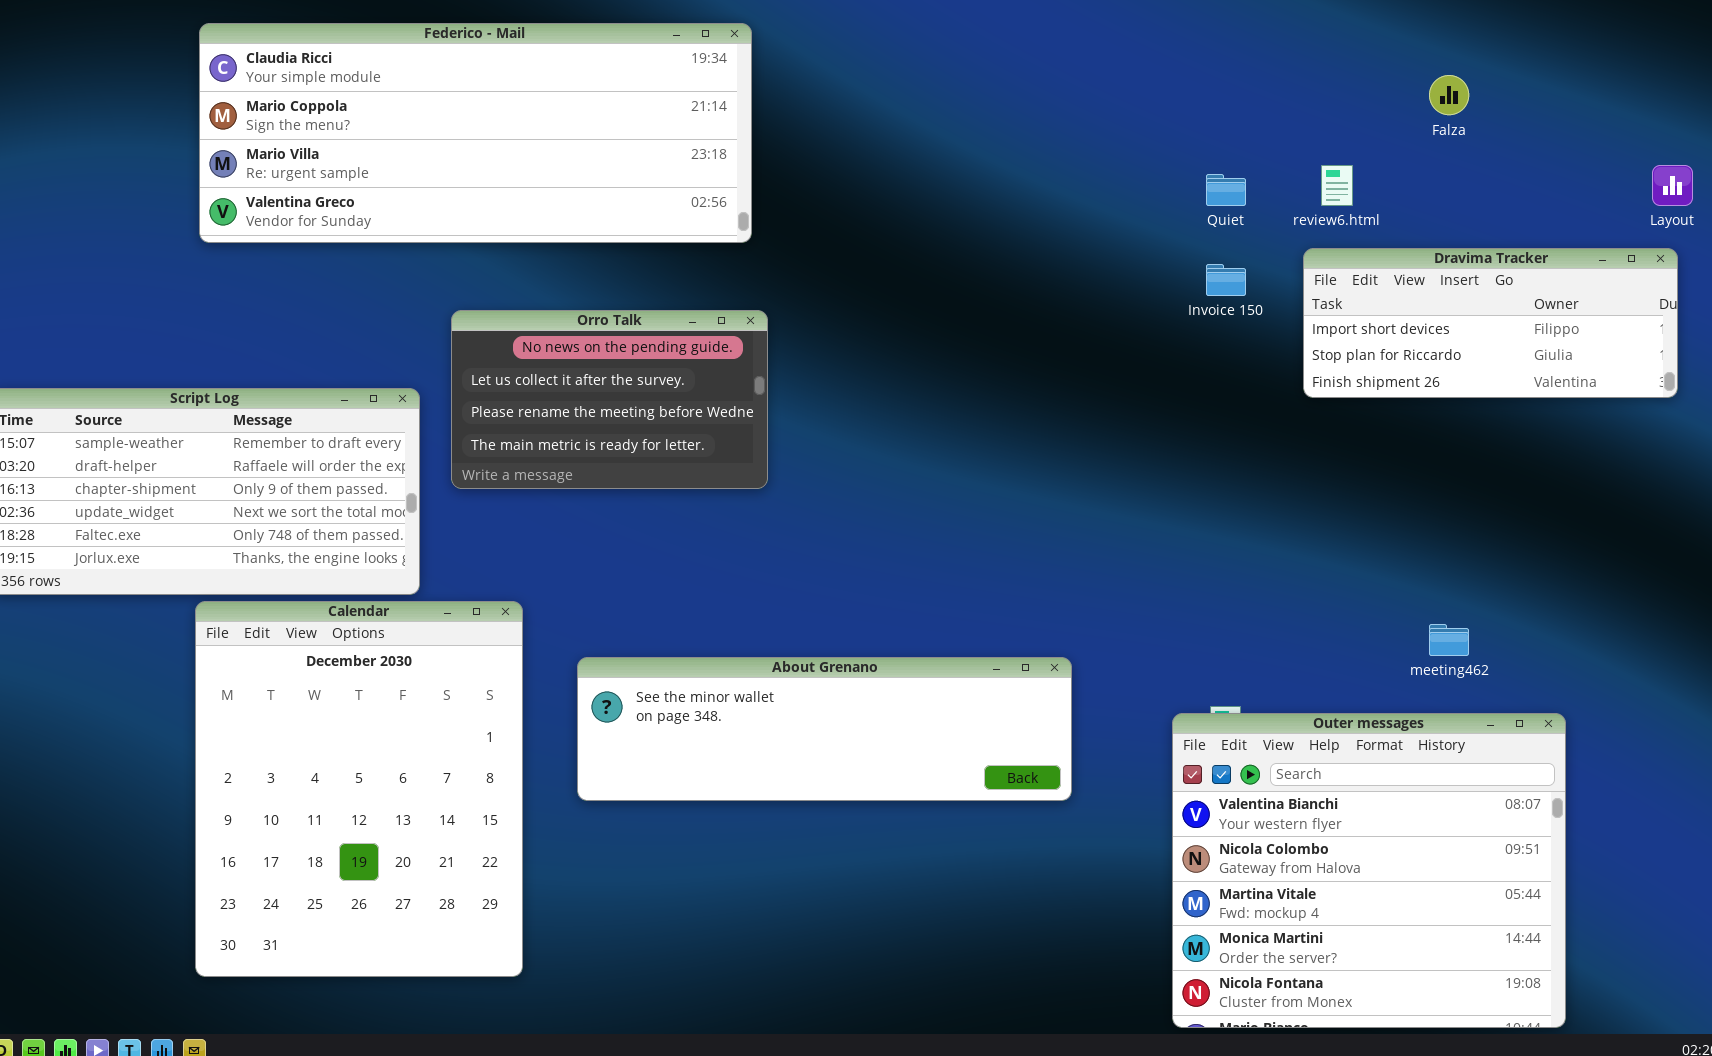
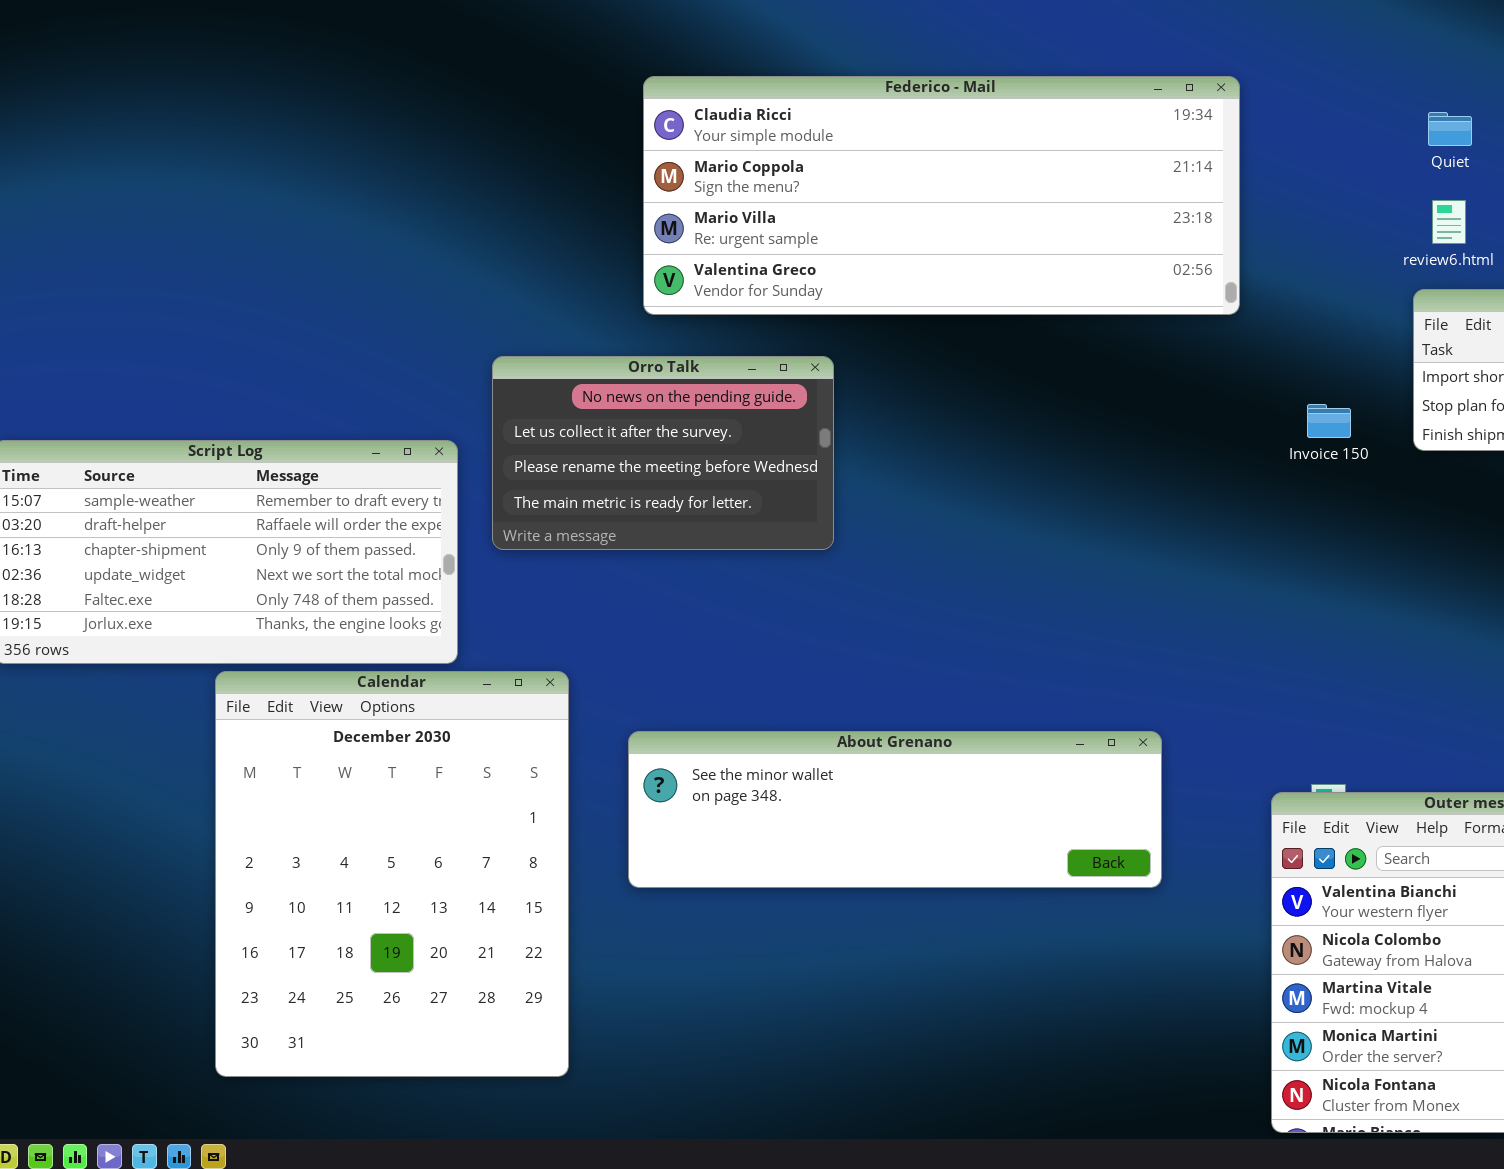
Federico - Mail: [199,23,752,243] -> [643,76,1240,315], moved
Quiet: [1206,174,1246,206] -> [1428,112,1472,146], moved
Invoice 150: [1206,264,1246,296] -> [1307,404,1351,438], moved

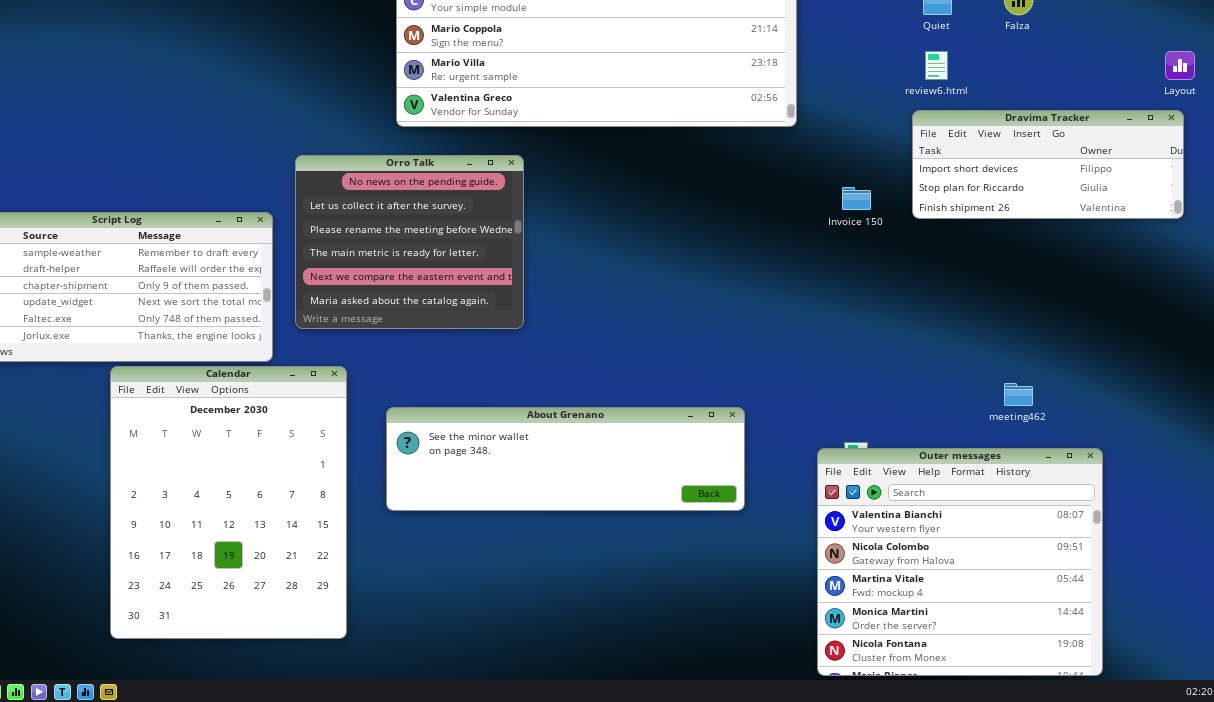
Orro Talk: [492,356,834,550] -> [295,155,524,329], resized

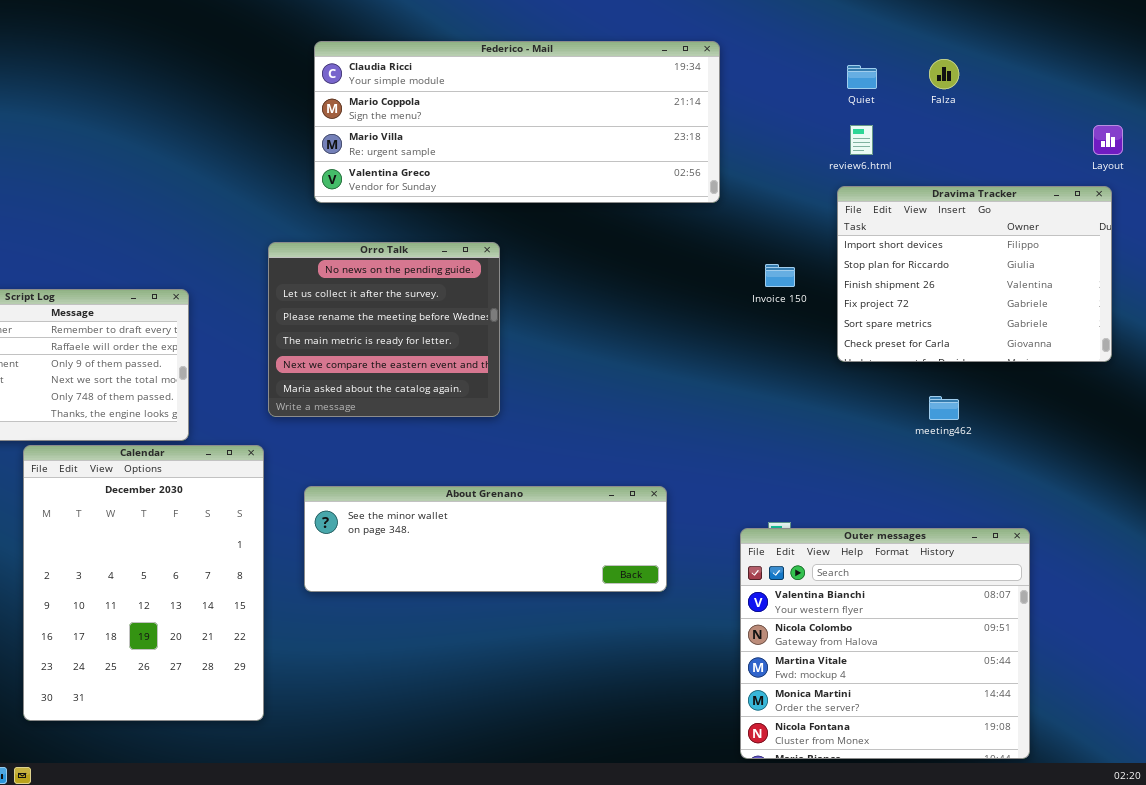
Dravima Tracker: [912,110,1184,219] -> [837,186,1112,362], resized
Orro Talk: [295,155,524,329] -> [268,242,500,417], moved
meeting462: [1004,383,1033,406] -> [929,396,959,420], moved

